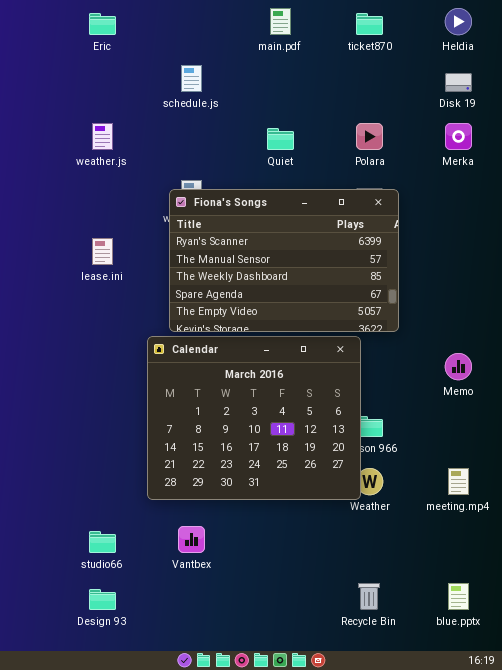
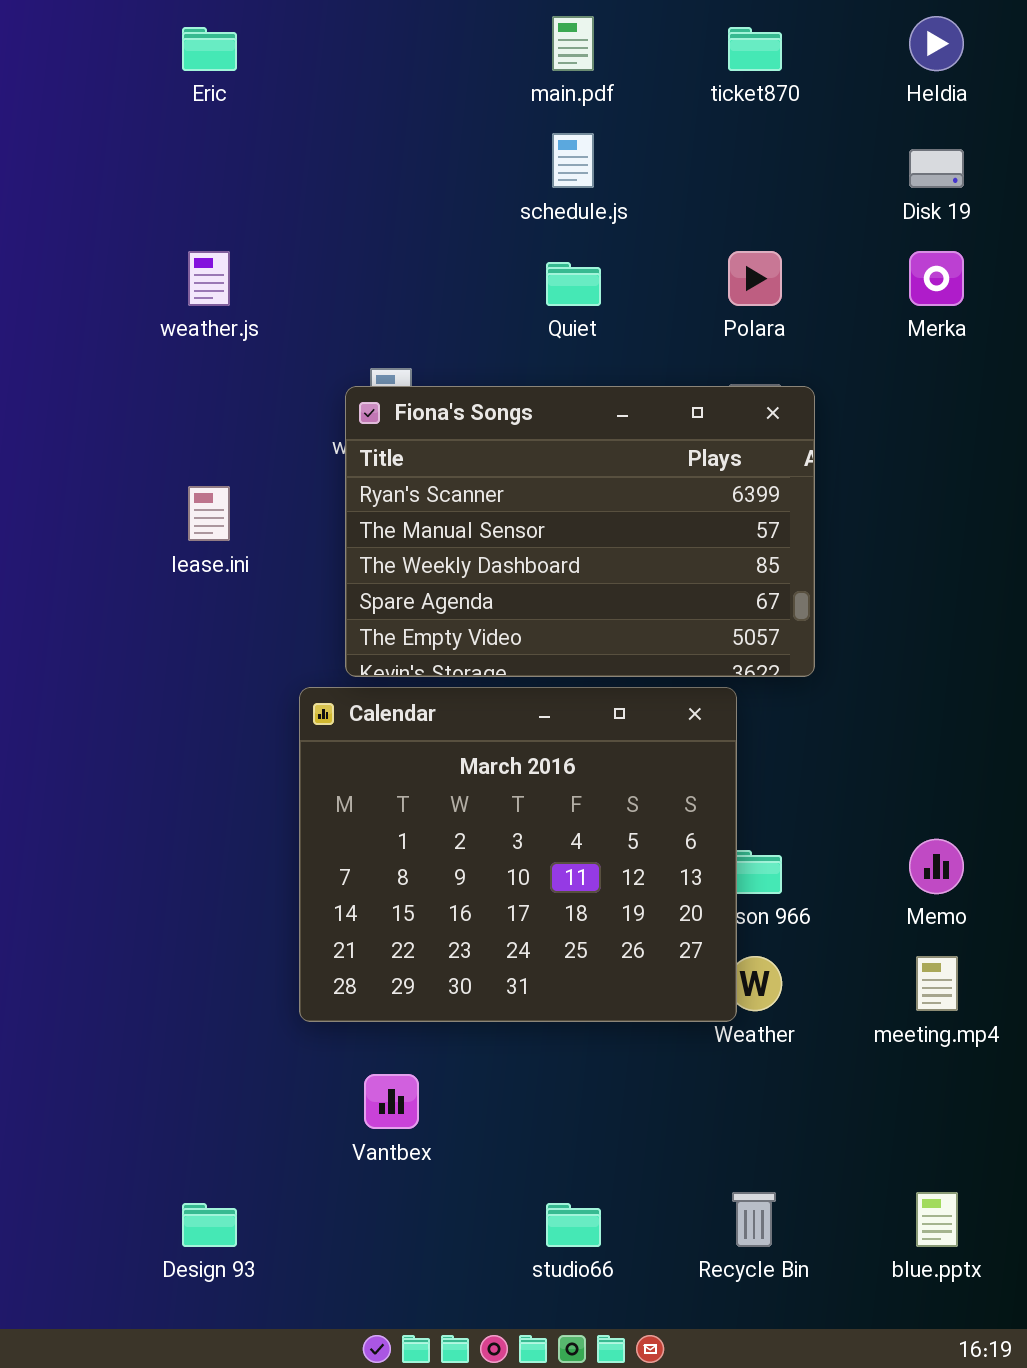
schedule.js: [181,65,202,92] -> [552,133,594,188], moved
Memo: [445,353,472,380] -> [909,839,964,894], moved
studio66: [89,531,116,553] -> [546,1203,601,1247], moved

